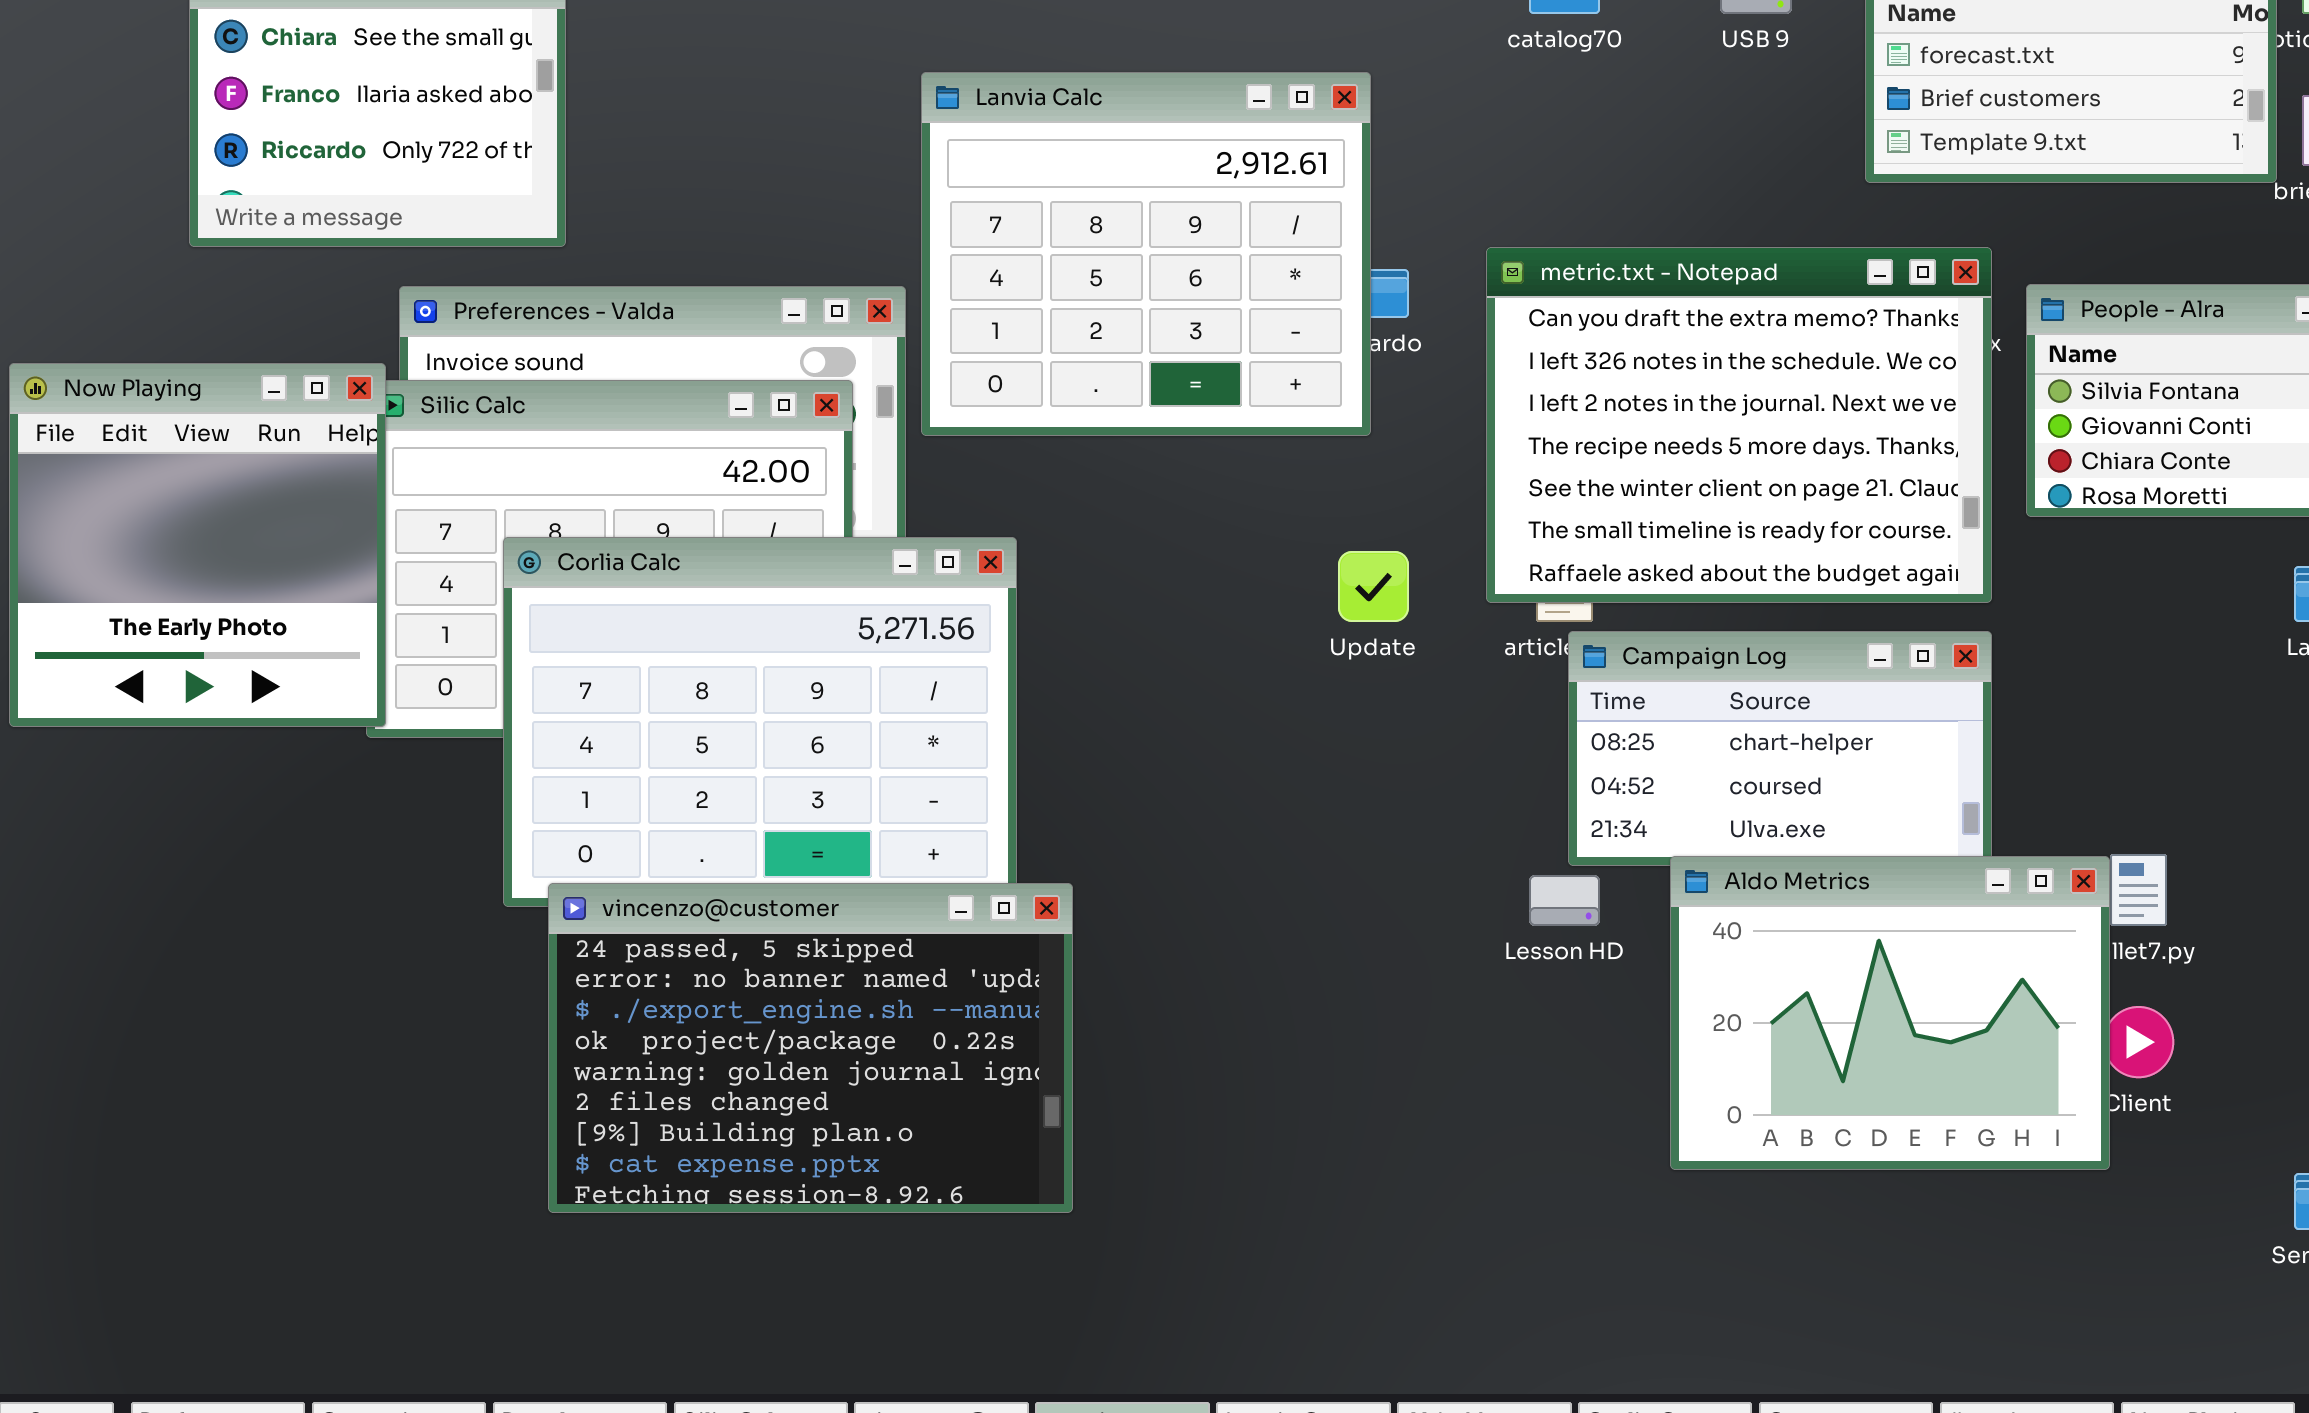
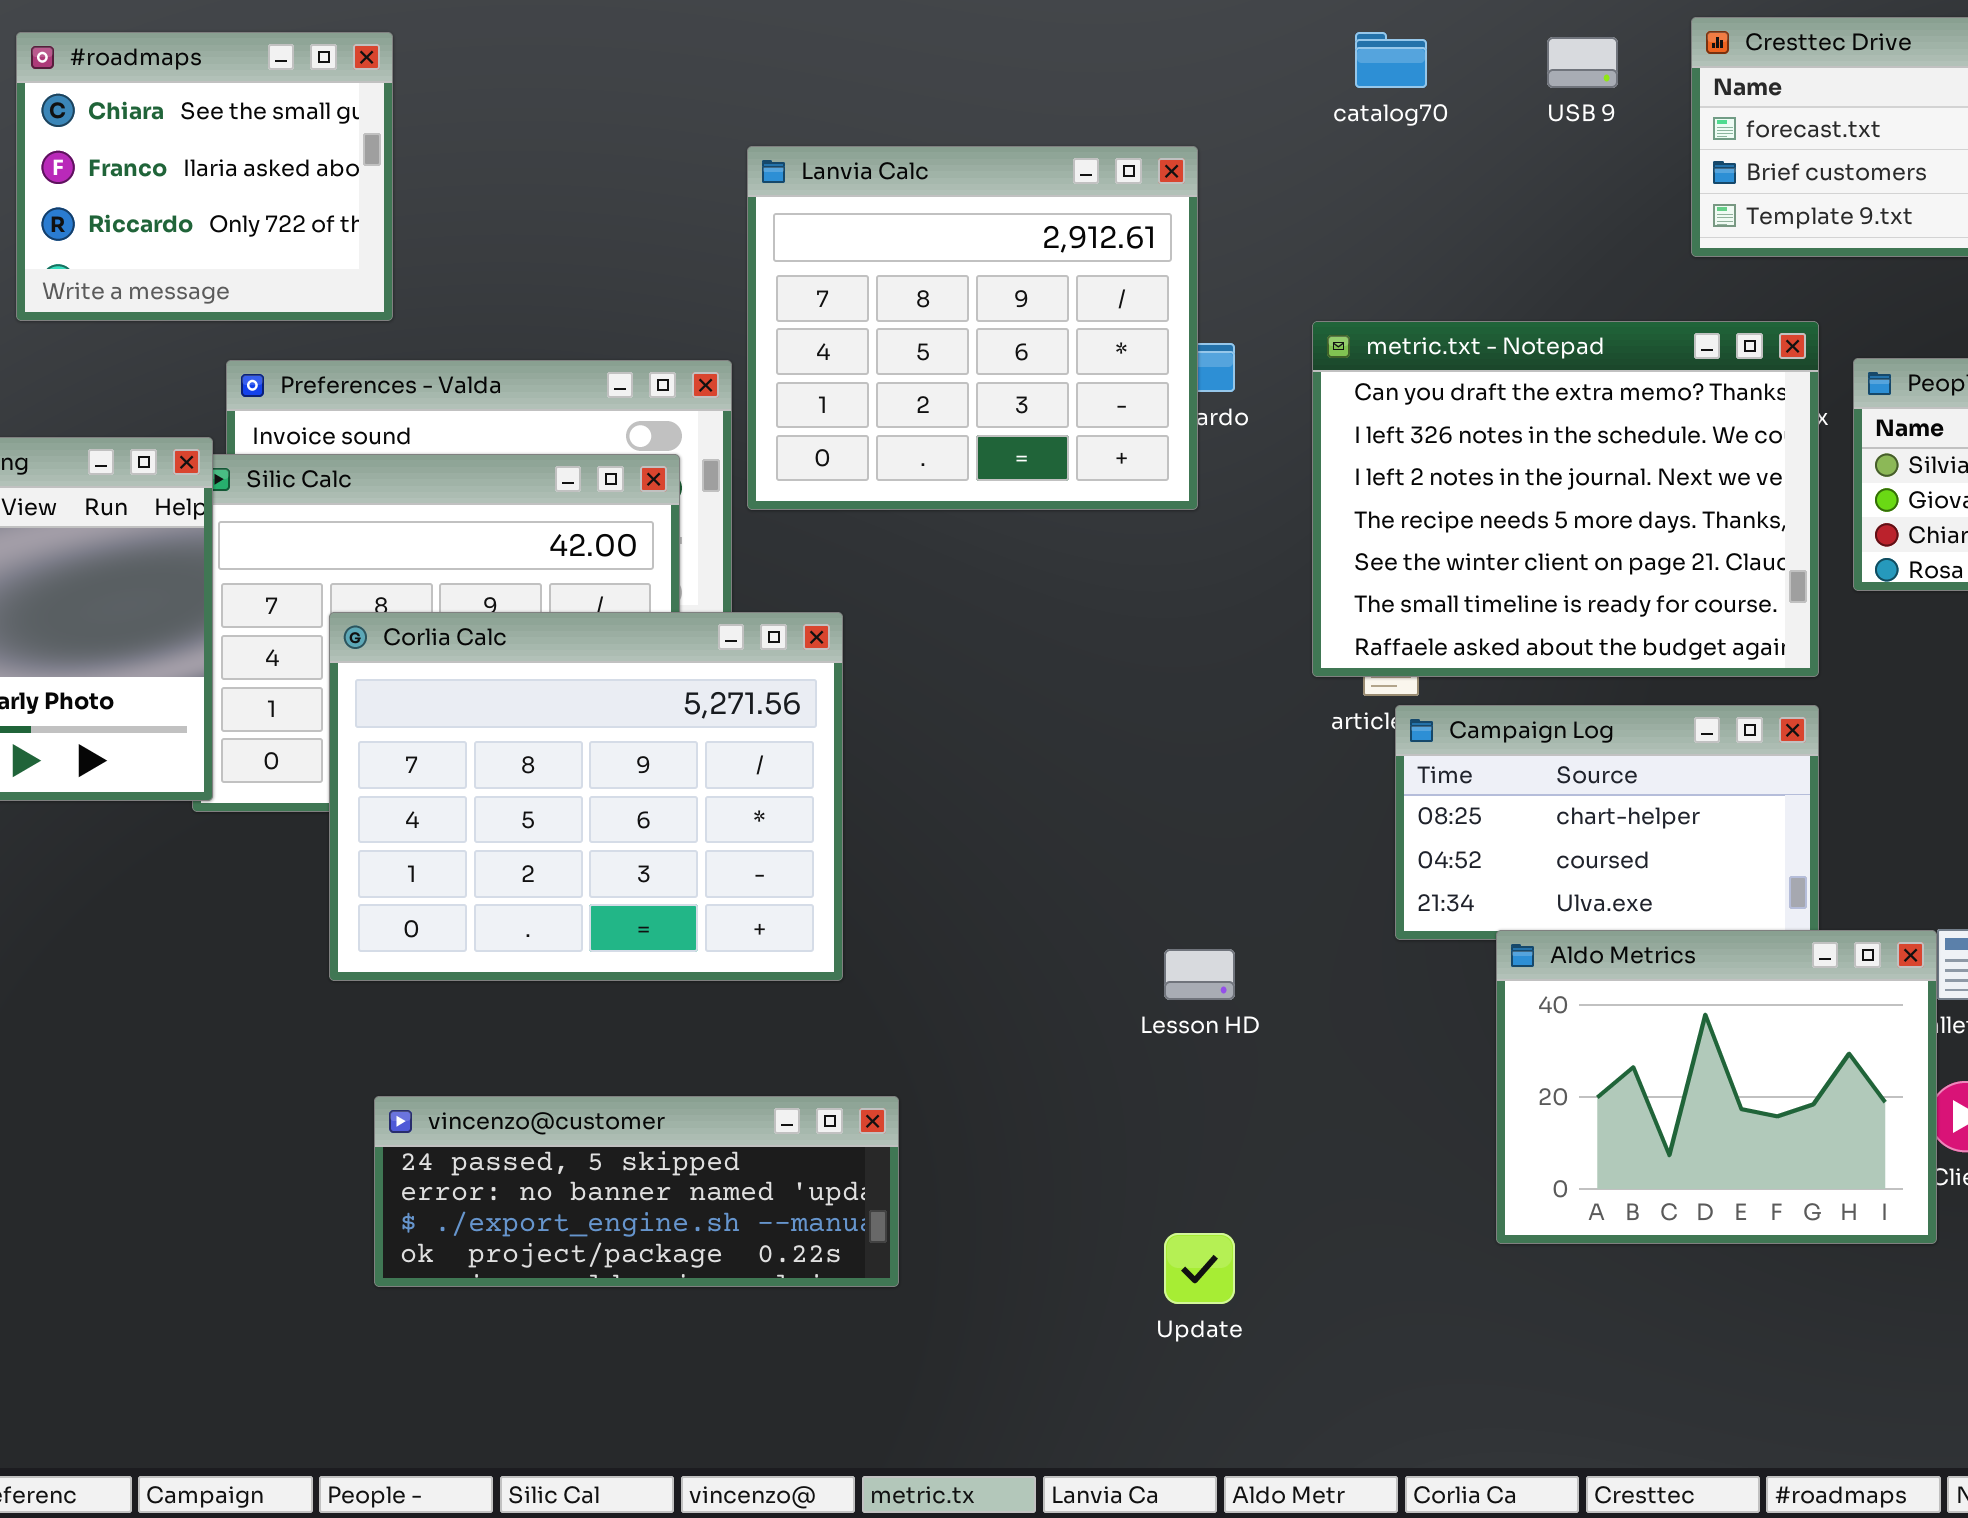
Update: [1338,551,1409,622] -> [1164,1233,1235,1304], moved
Lesson HD: [1529,875,1600,926] -> [1164,949,1235,1000], moved
vincenzo@customer: [548,883,1073,1213] -> [374,1096,899,1287], resized

